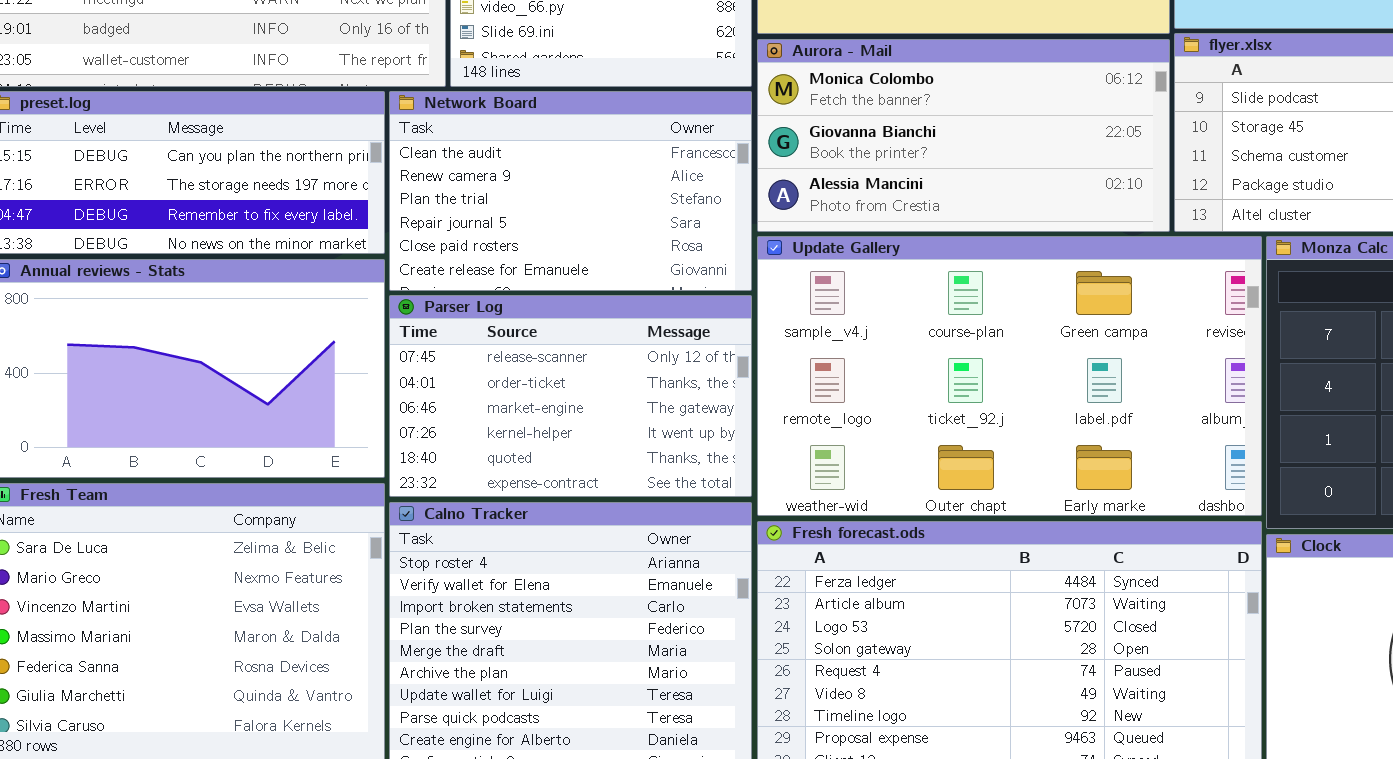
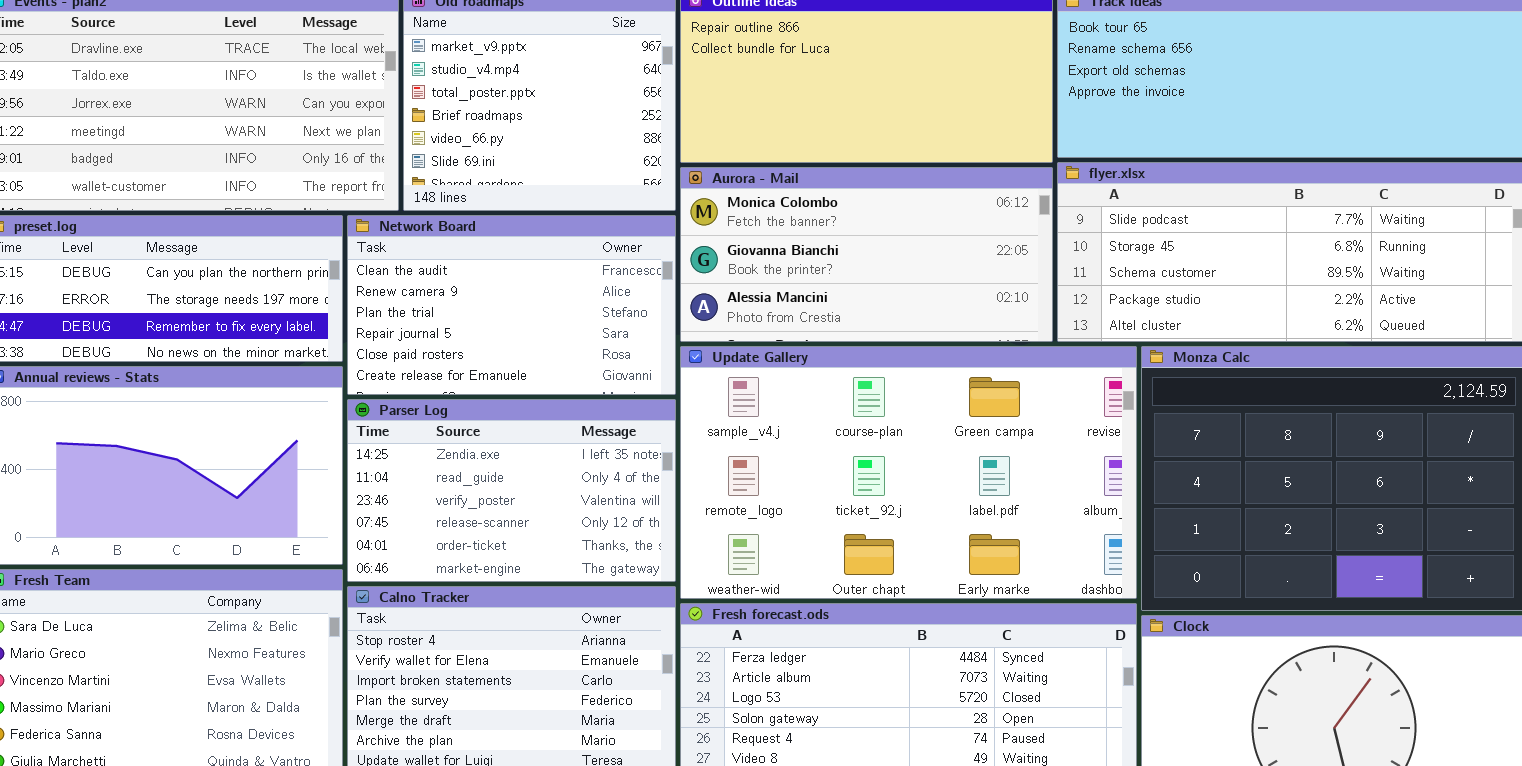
Parser Log: [389,295,752,497] -> [347,399,676,582], scrolled up 3 rows

